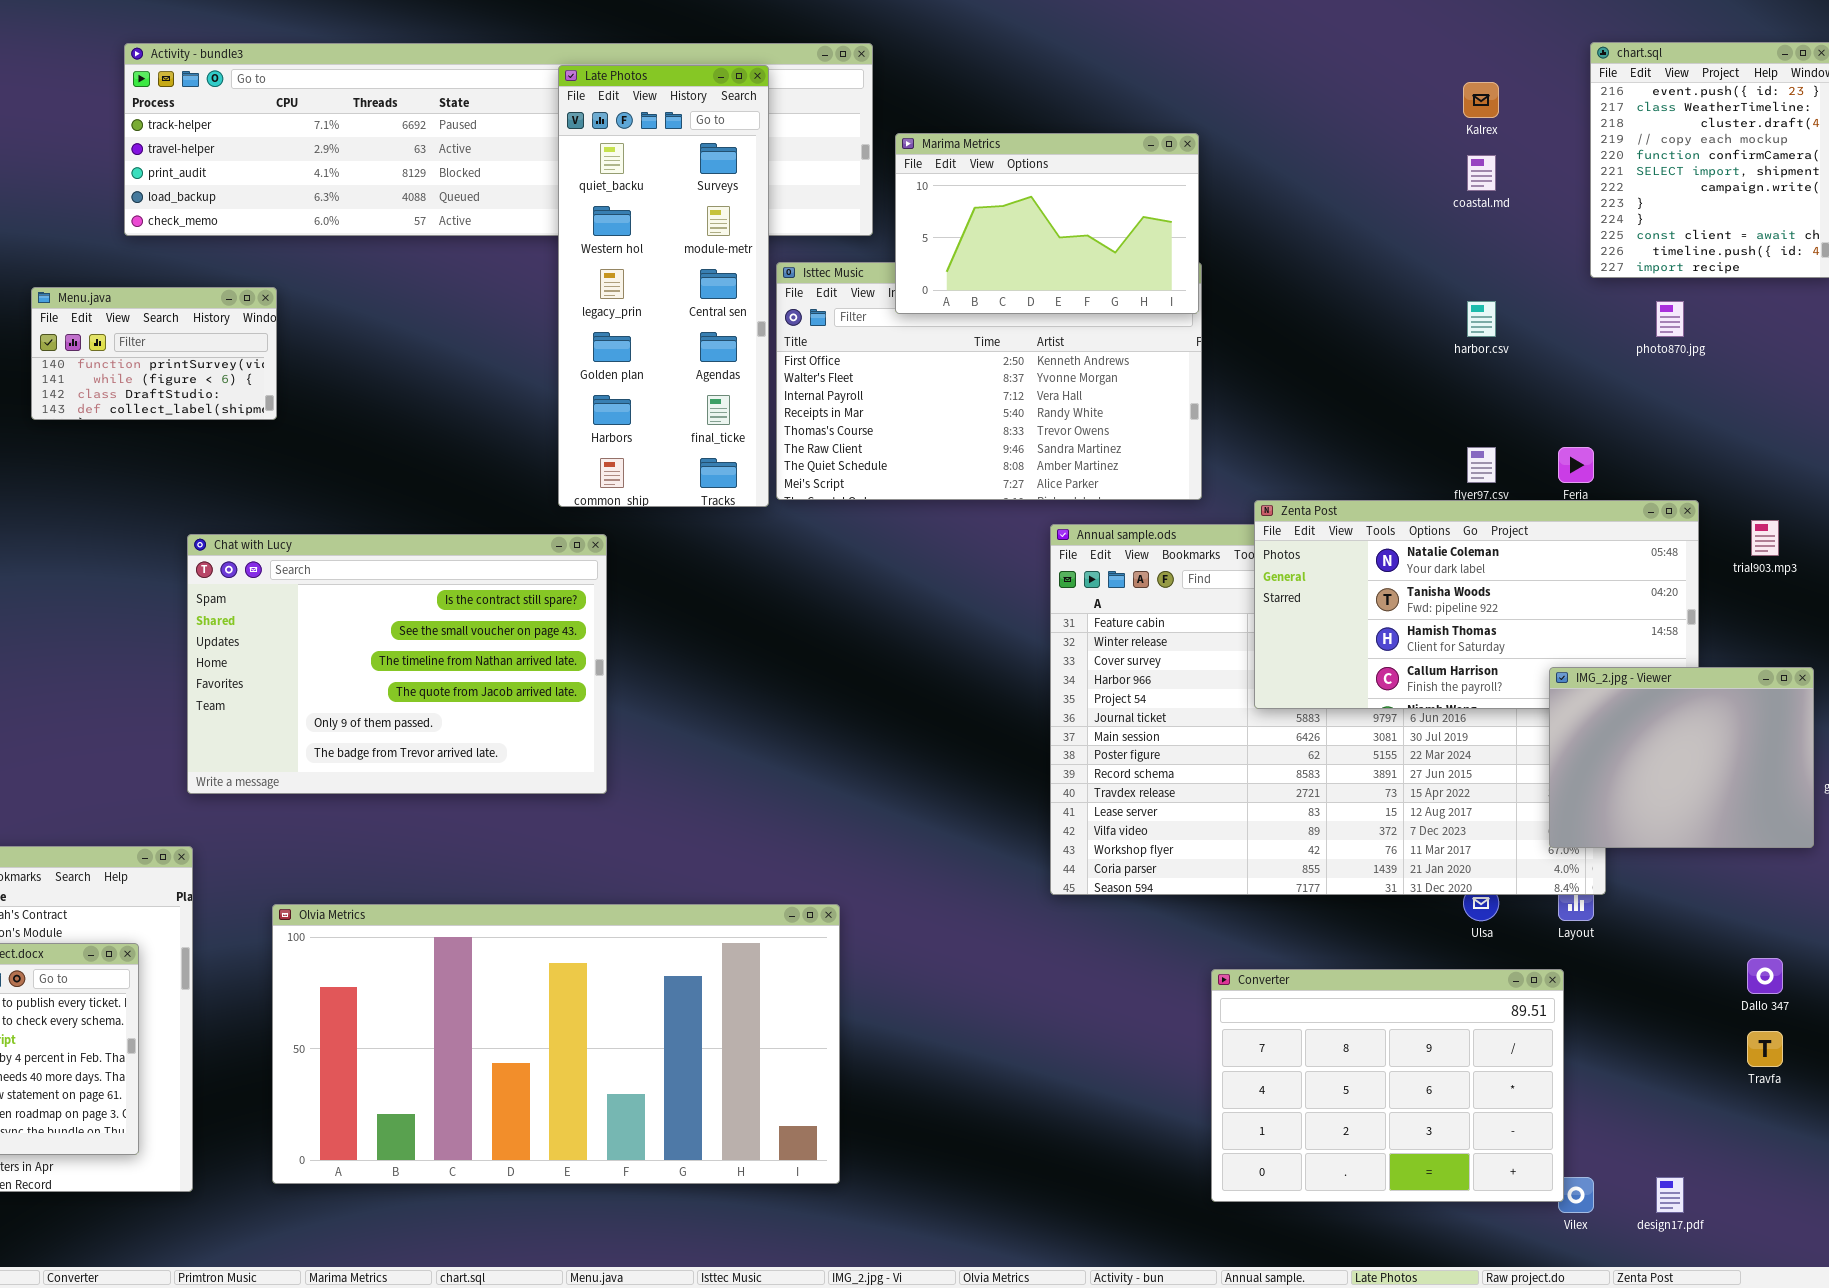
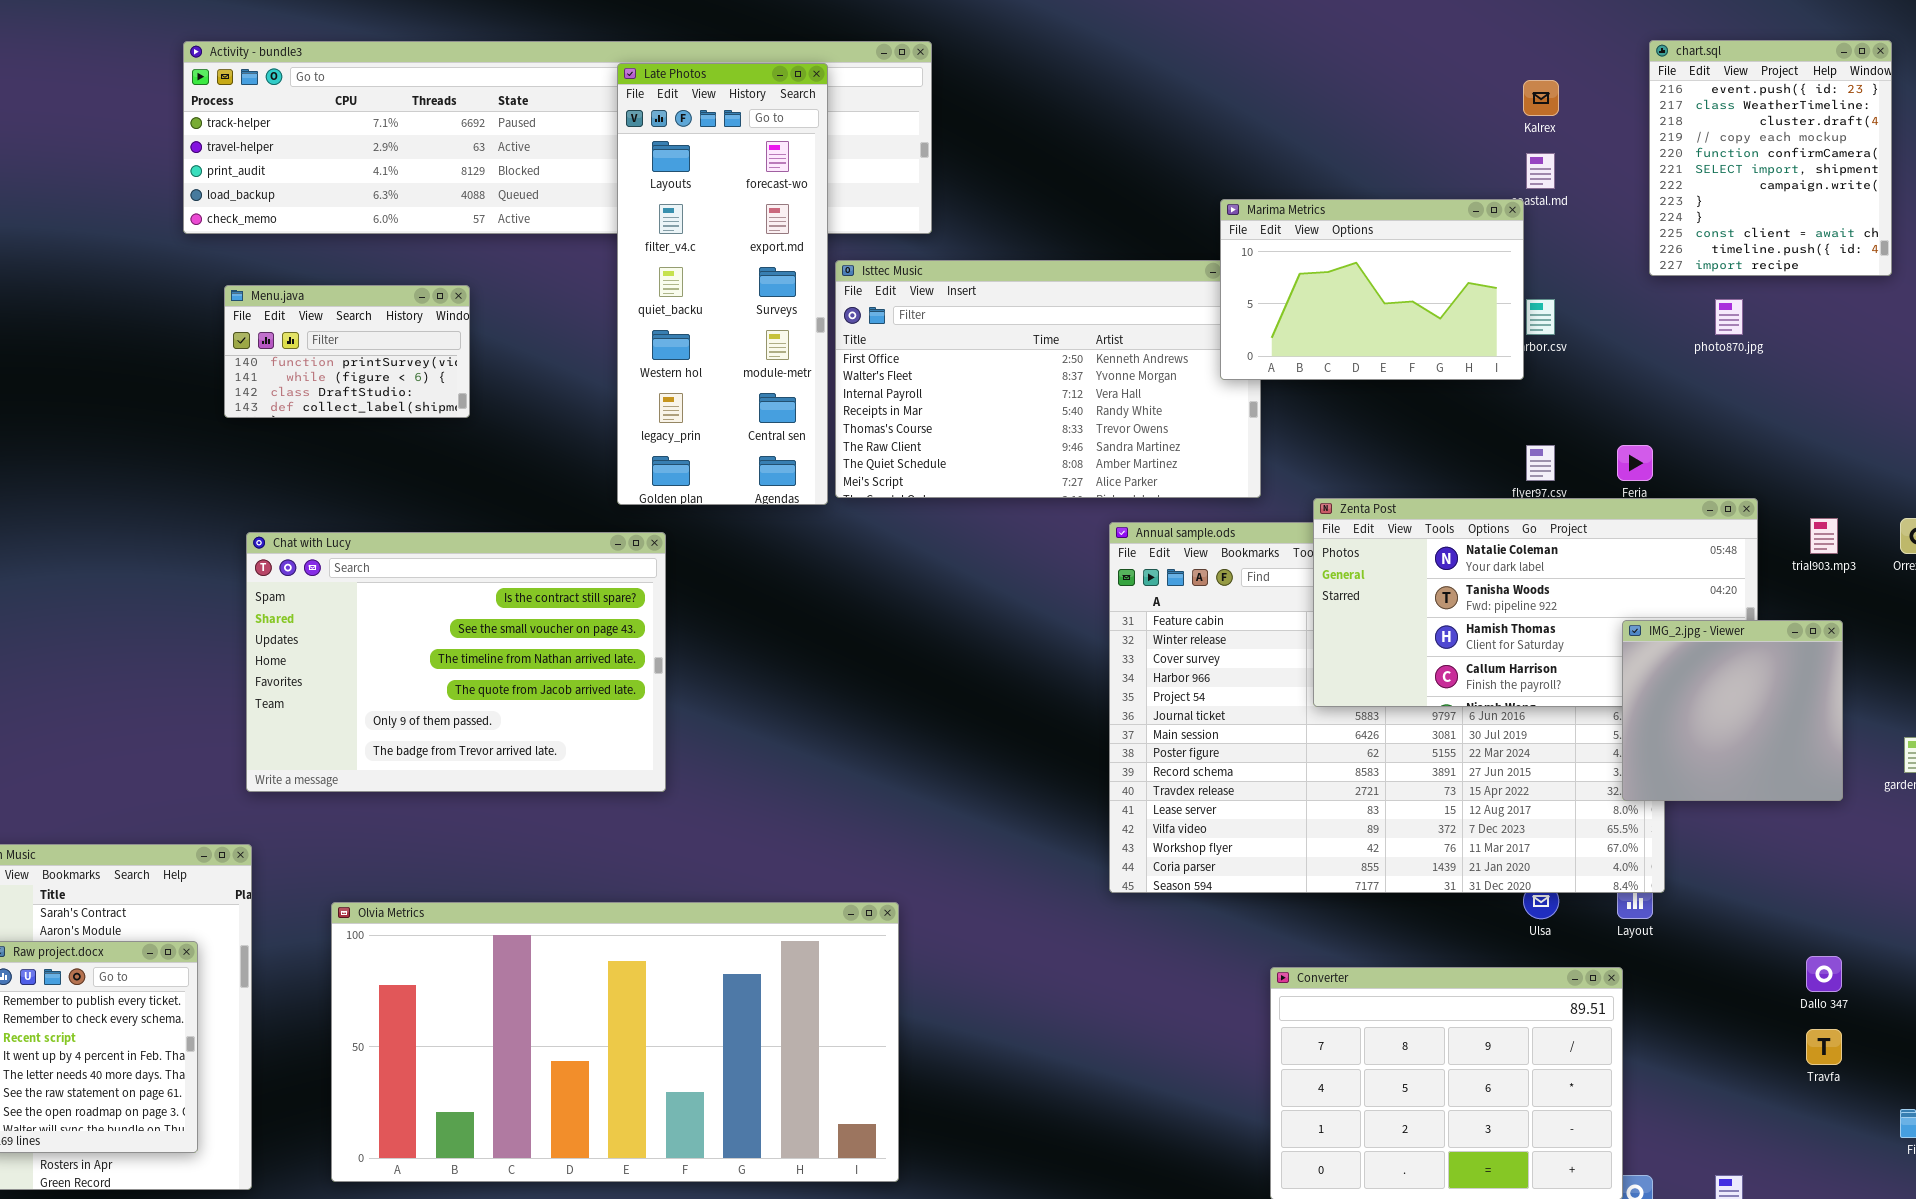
Late Photos: [558,65,769,507] -> [617,63,828,505], scrolled up 2 rows
Marima Metrics: [895,133,1199,314] -> [1220,199,1524,380], moved
Menu.java: [31,287,277,420] -> [224,285,470,418], moved
IMG_2.jpg - Viewer: [1549,667,1814,848] -> [1622,620,1843,801], moved, resized

